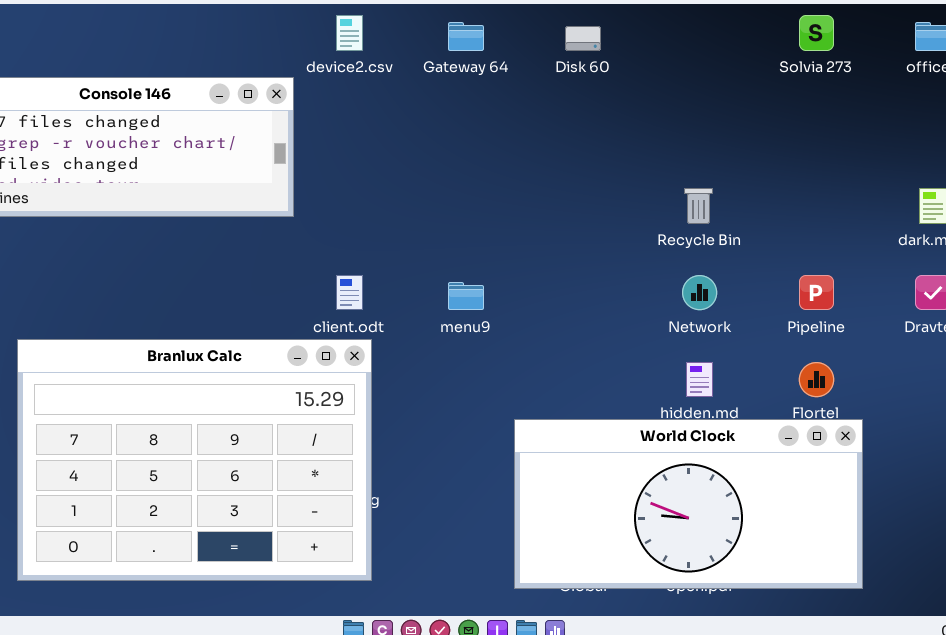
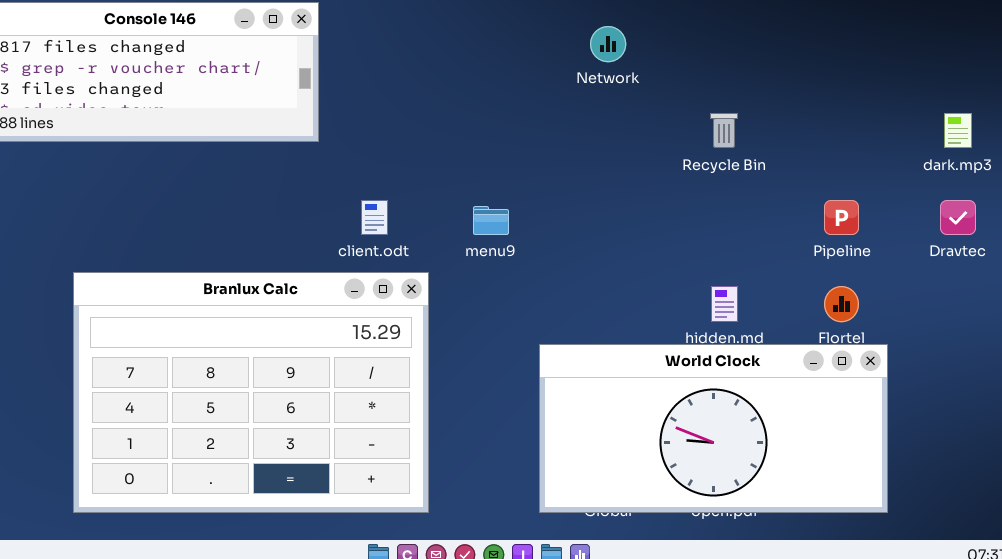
Network: [682,275,717,310] -> [590,26,626,62], moved
Branlux Calc: [17,339,372,581] -> [73,272,429,513], moved

